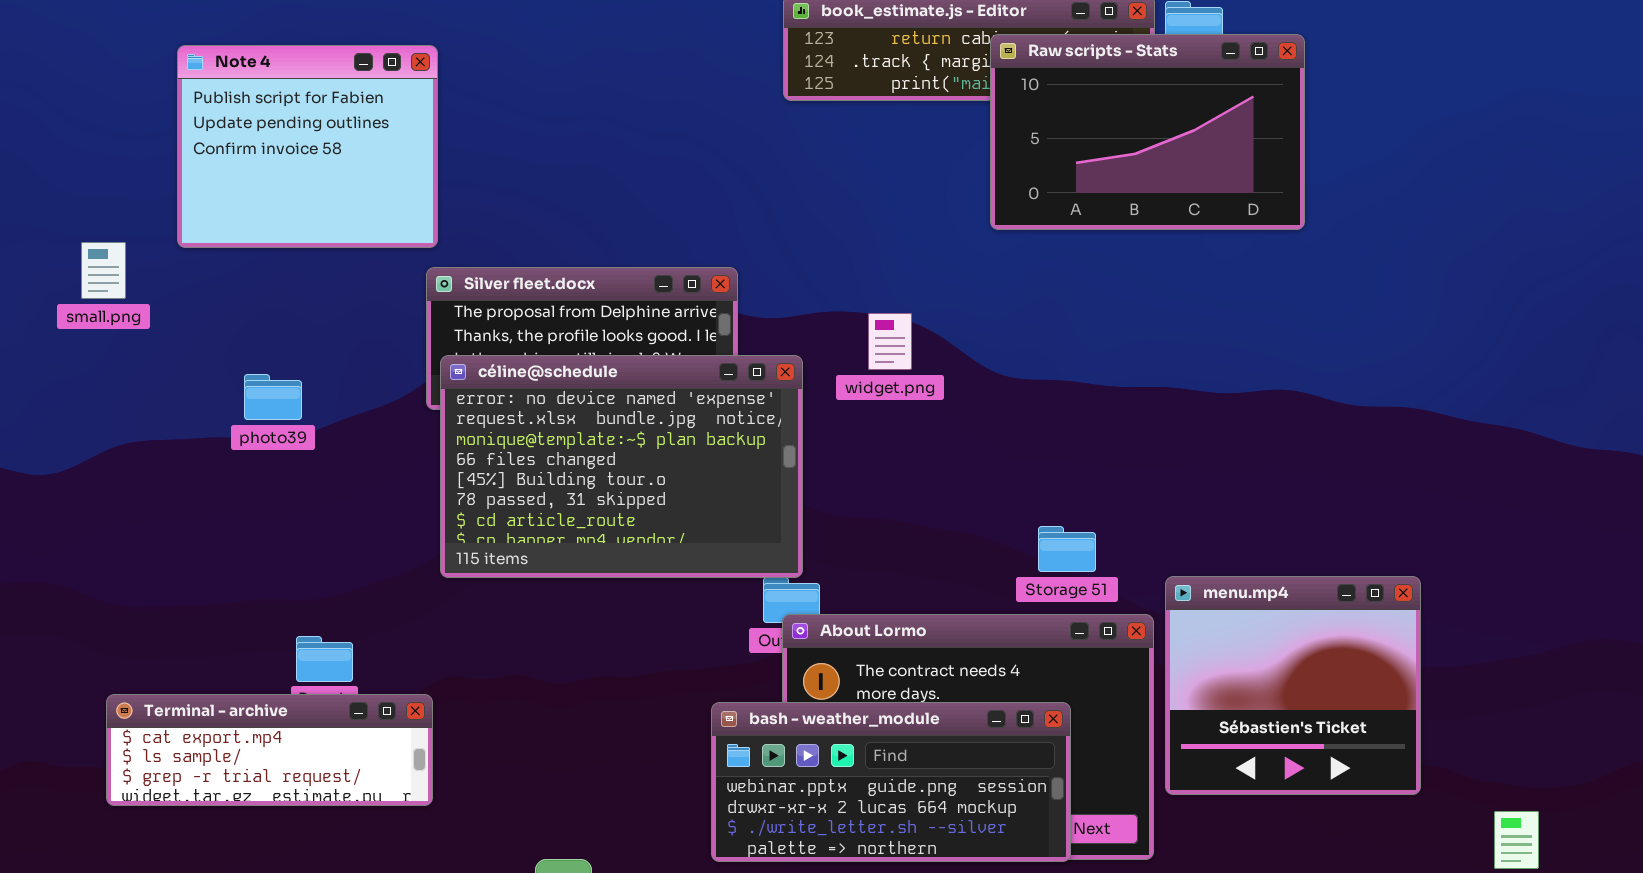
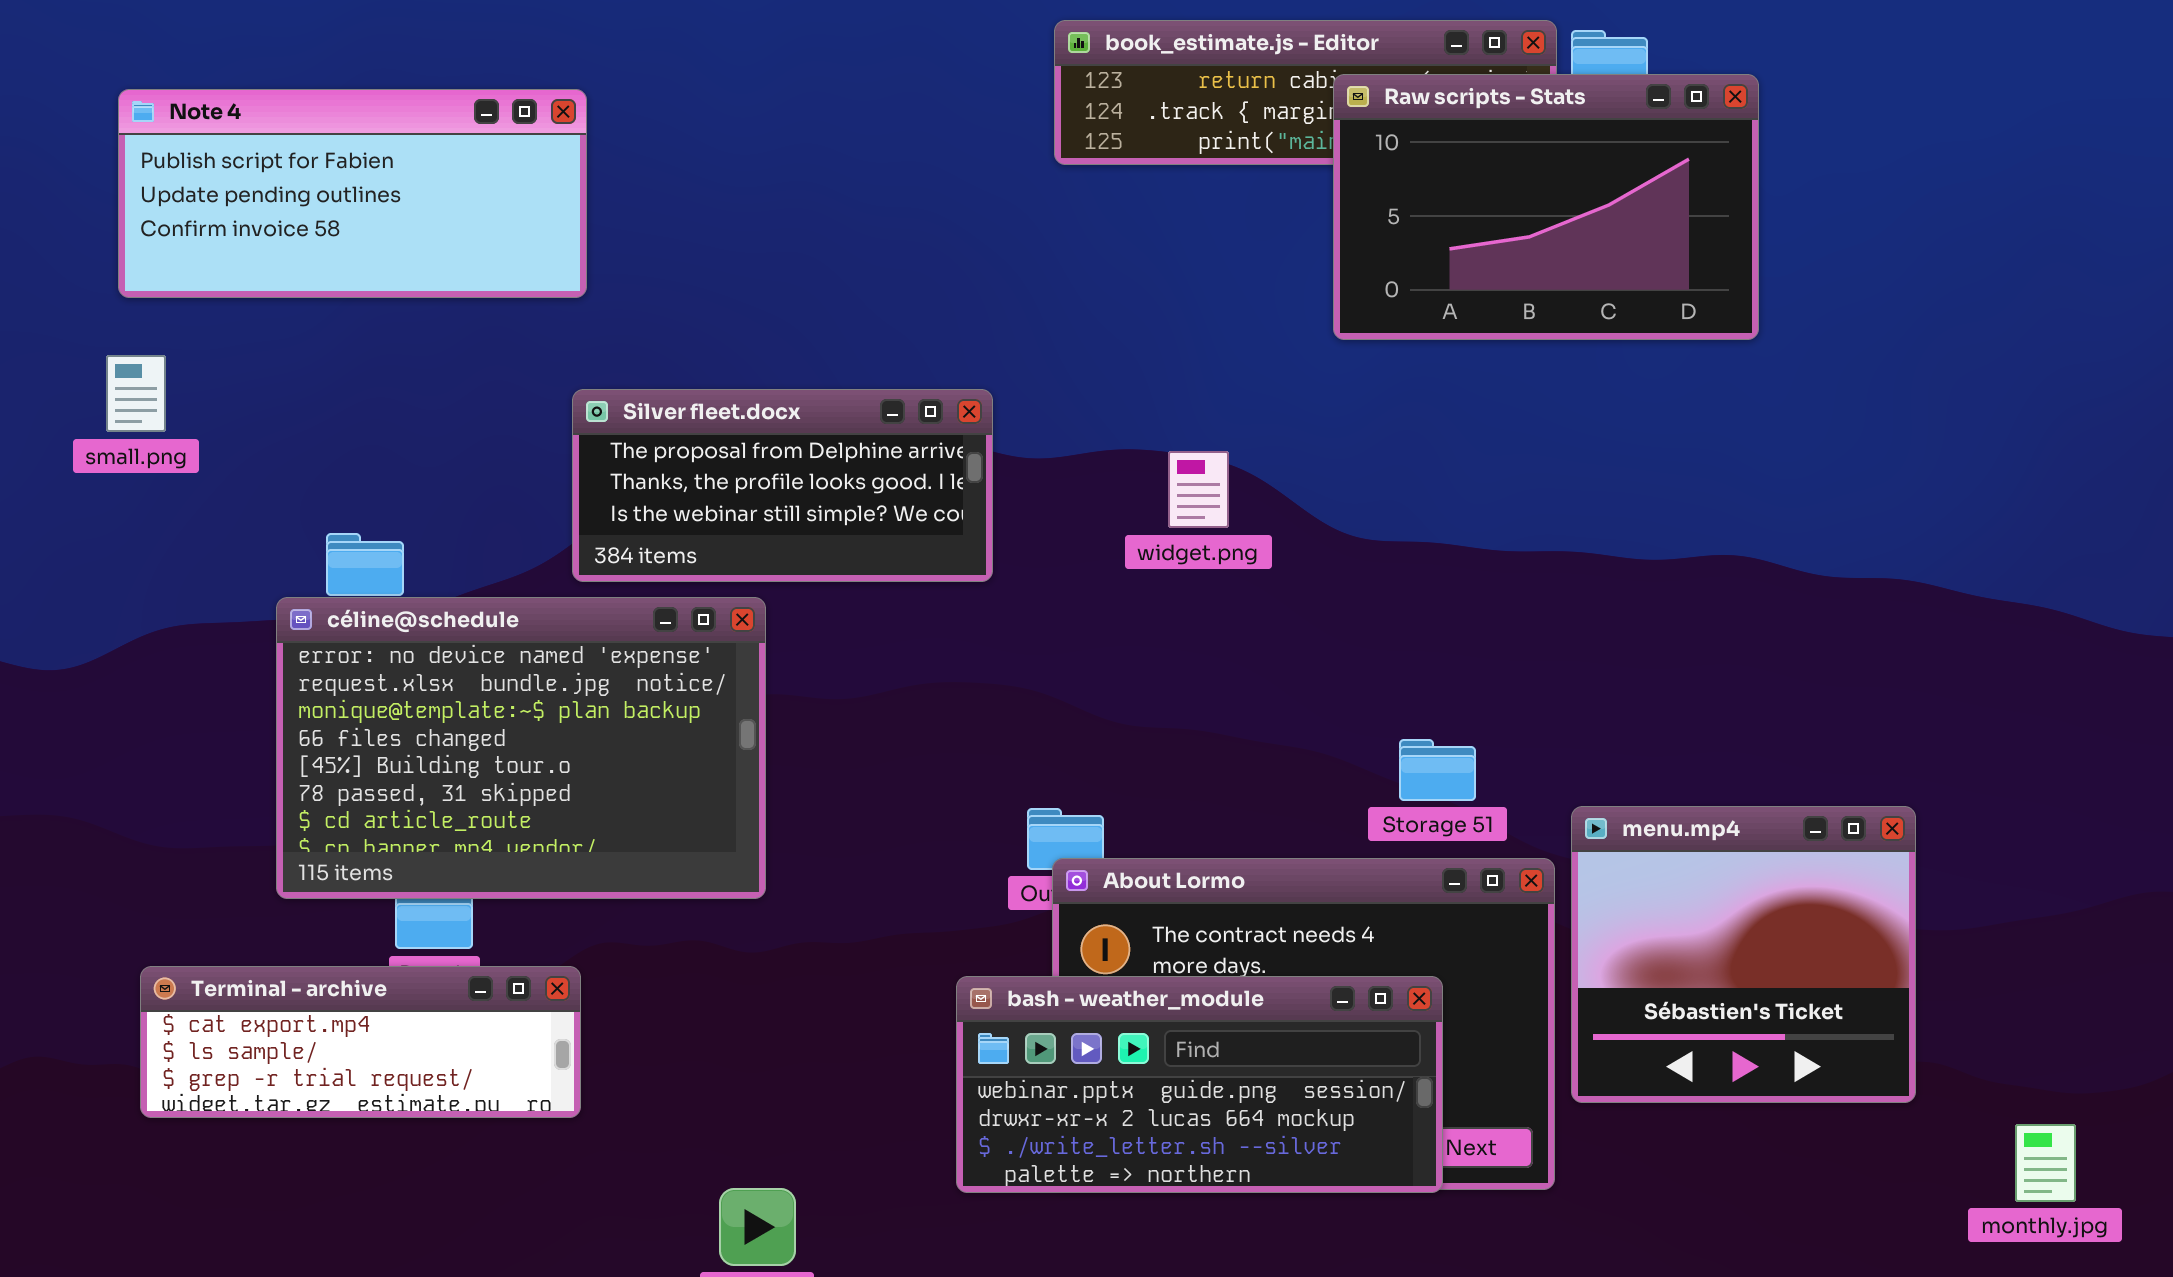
Note 4: [177,45,438,248] -> [118,89,587,298], resized
céline@schedule: [440,355,803,578] -> [276,597,766,899], moved

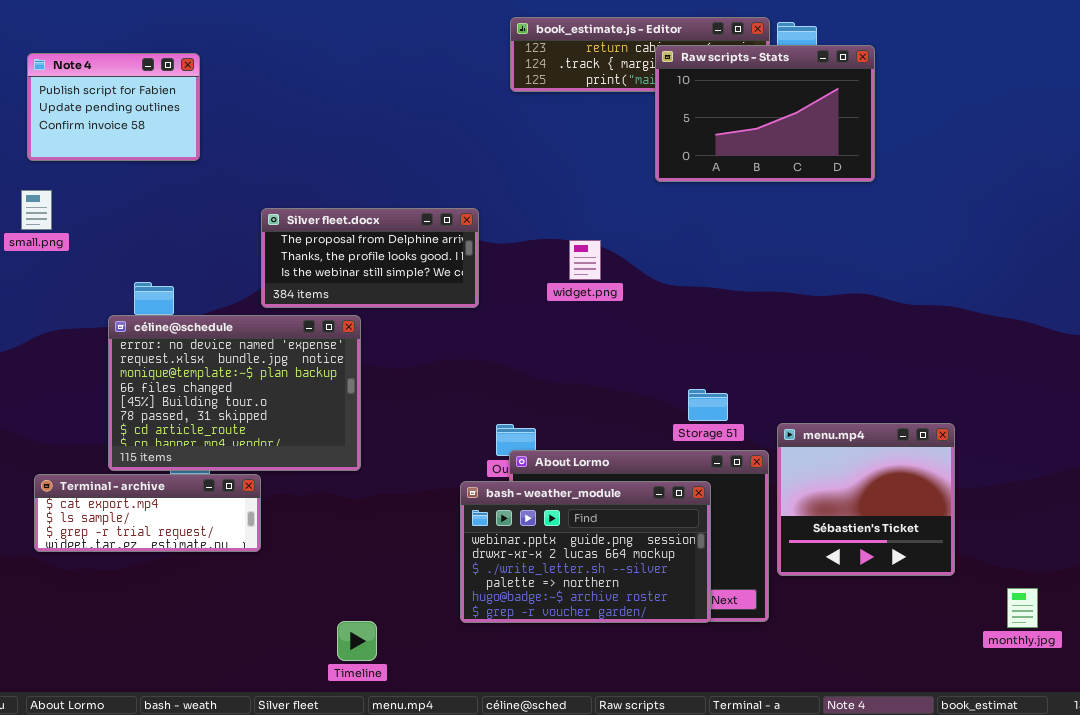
Note 4: [118,89,587,298] -> [27,53,200,161], resized
Terminal - archive: [140,966,581,1118] -> [34,474,261,552], moved
bash - weather_module: [956,976,1443,1193] -> [460,481,711,623], resized

